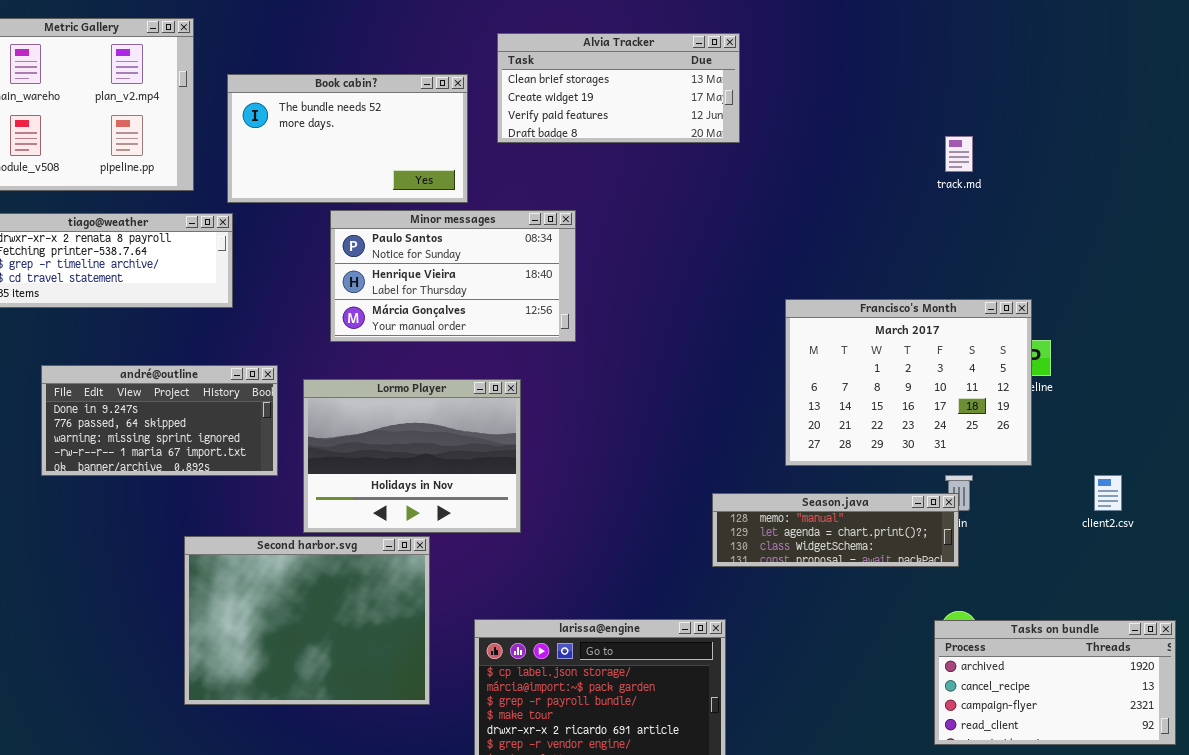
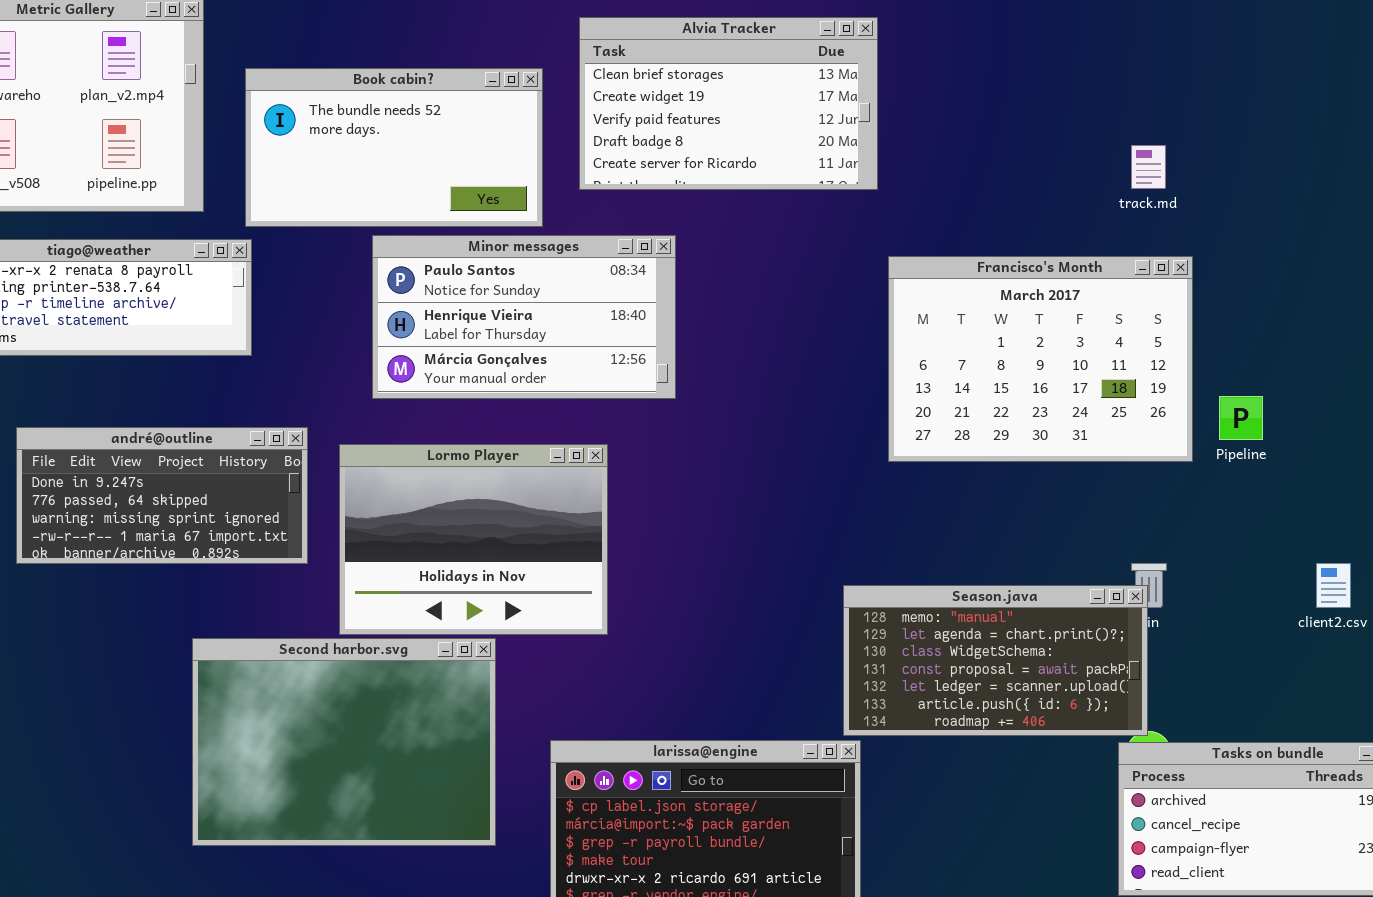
Alvia Tracker: [497,33,740,143] -> [579,17,878,190], resized
Francisco's Month: [785,299,1032,466] -> [888,256,1193,462], moved
Season.java: [712,493,959,567] -> [843,585,1148,736], resized

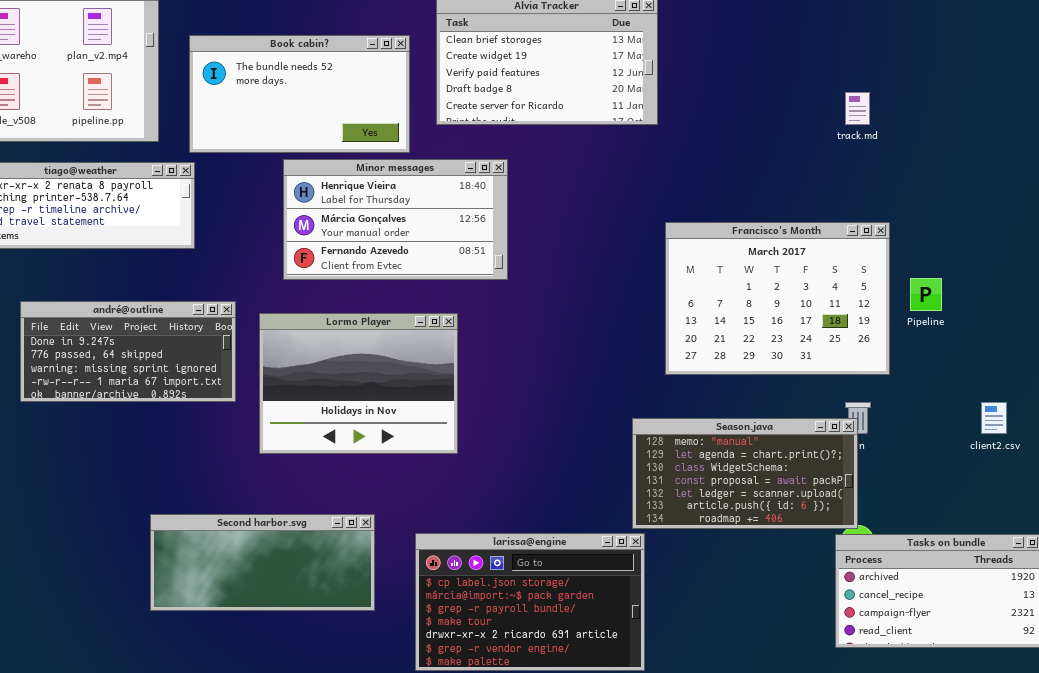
Minor messages: [372,235,676,399] -> [283,159,508,280], scrolled down 1 row
Francisco's Month: [888,256,1193,462] -> [665,222,890,375], moved
Second harbor.svg: [192,638,496,846] -> [150,514,375,611], resized

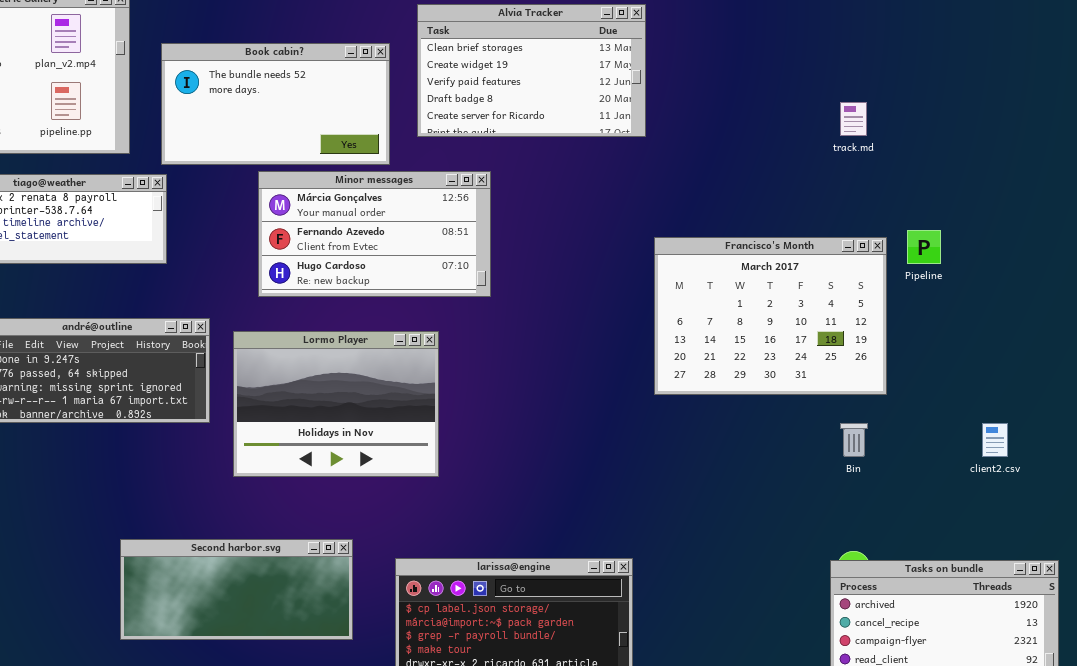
Minor messages: [283,159,508,280] -> [258,171,491,297], scrolled down 1 row
Pipeline: [910,278,942,311] -> [907,230,941,264], moved
Season.java: [632,418,858,529] -> none, closed

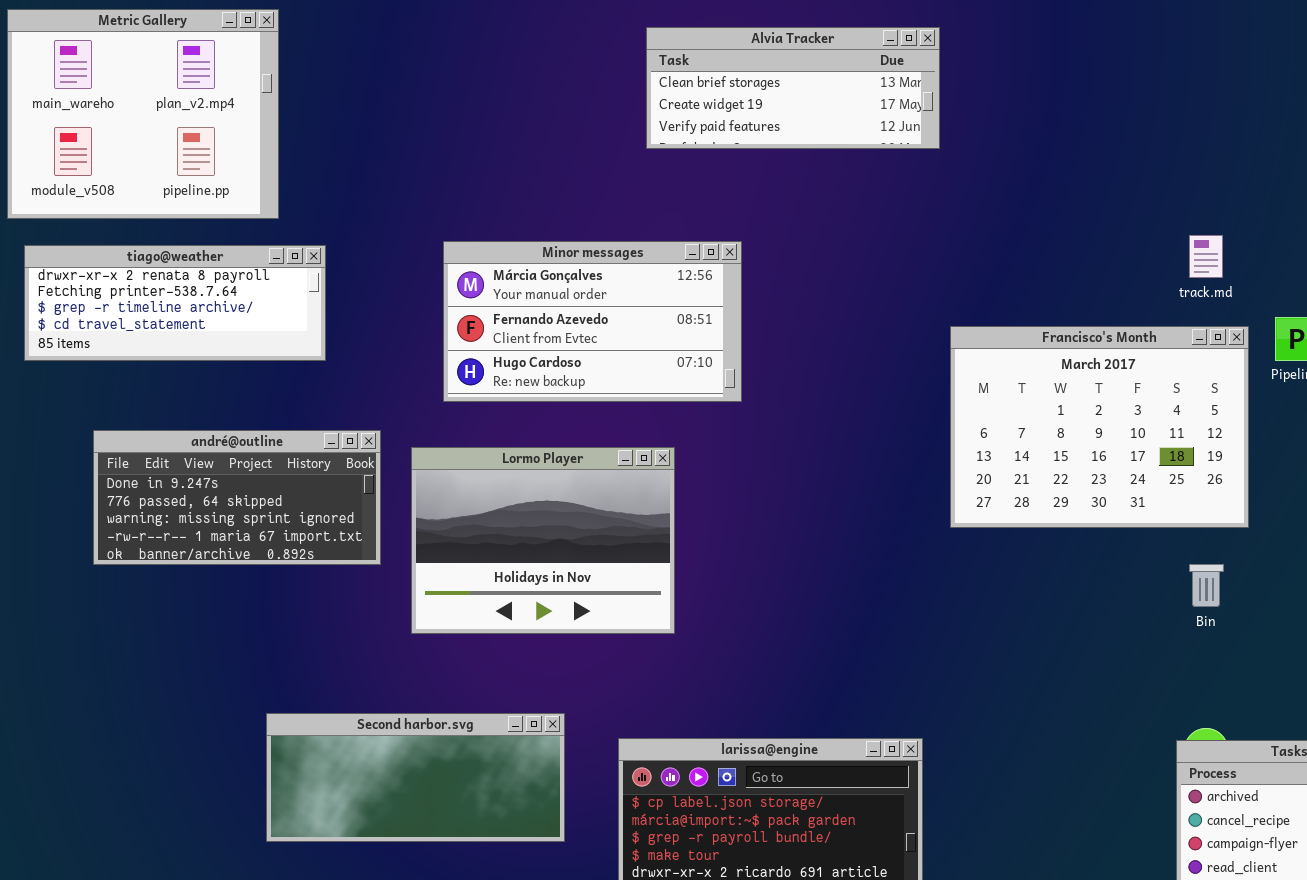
Alvia Tracker: [417,4,646,137] -> [646,27,940,149], resized
Book cabin?: [161,43,390,165] -> none, closed
track.md: [840,102,867,136] -> [1189,235,1223,278], moved

